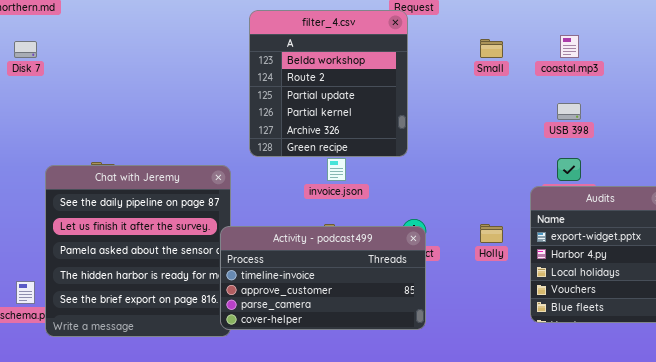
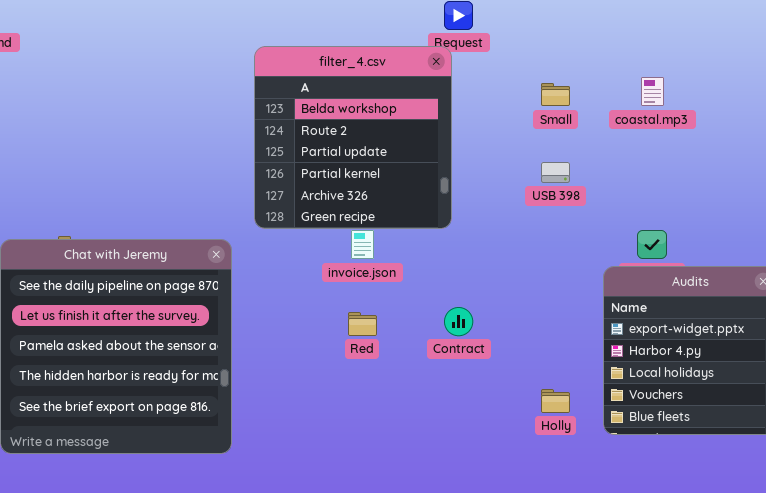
USB 398: [557,103,581,120] -> [541,162,570,183], moved
Holly: [480,224,503,243] -> [541,389,570,413], moved
Activity - podcast499: [220,226,426,330] -> none, closed

